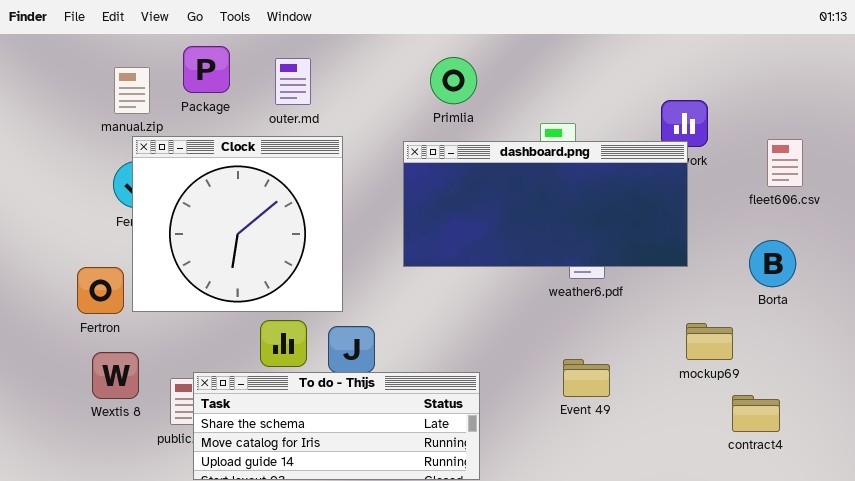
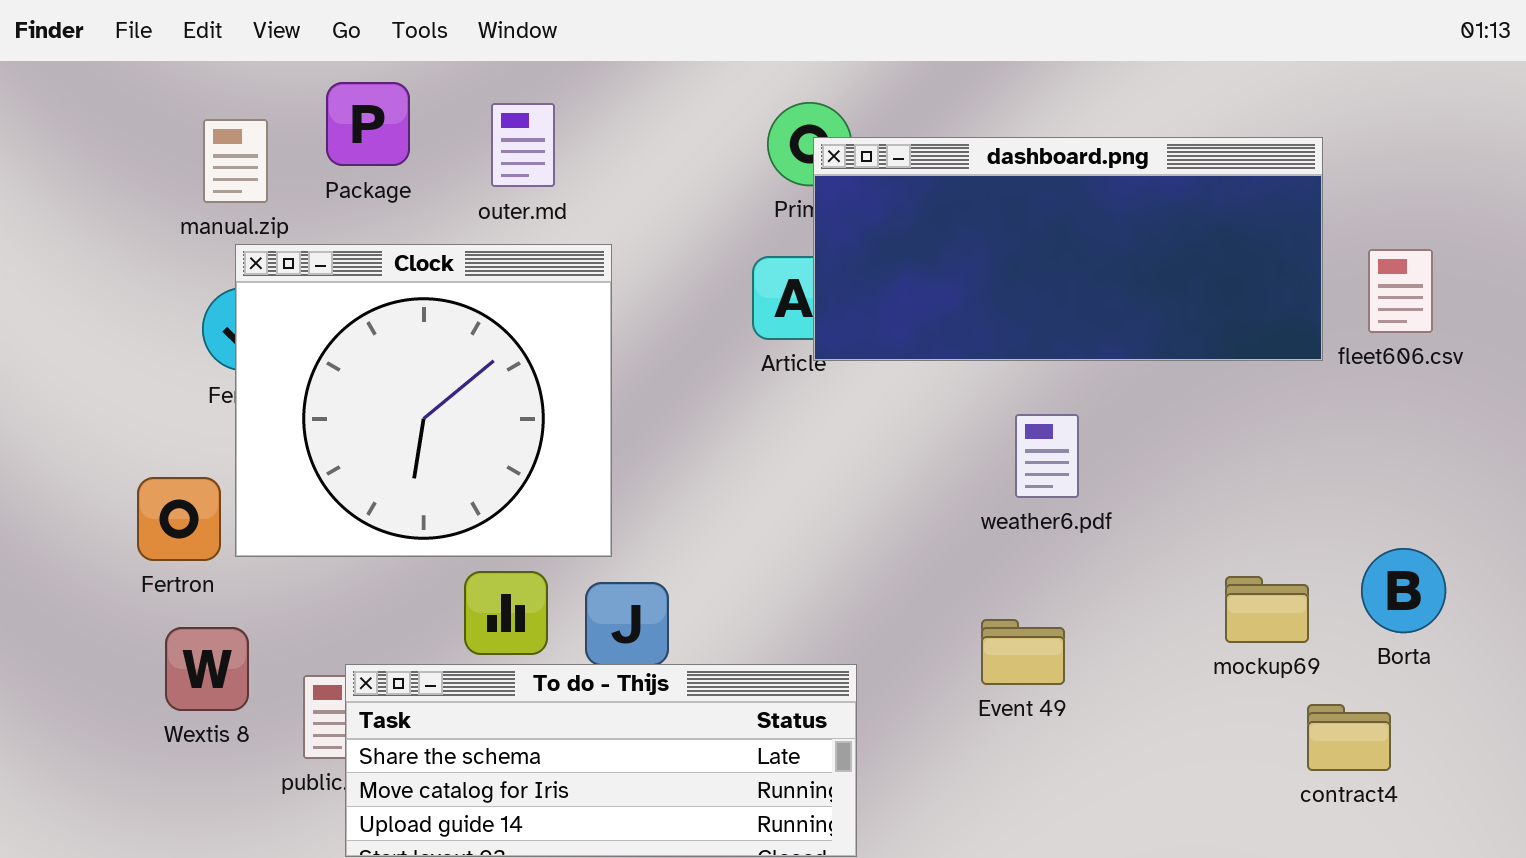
dashboard.png: [403,141,688,267] -> [813,137,1323,361], moved
Borta: [749,240,796,287] -> [1361,548,1446,633], moved
Event 49: [563,359,610,397] -> [981,619,1065,685], moved

